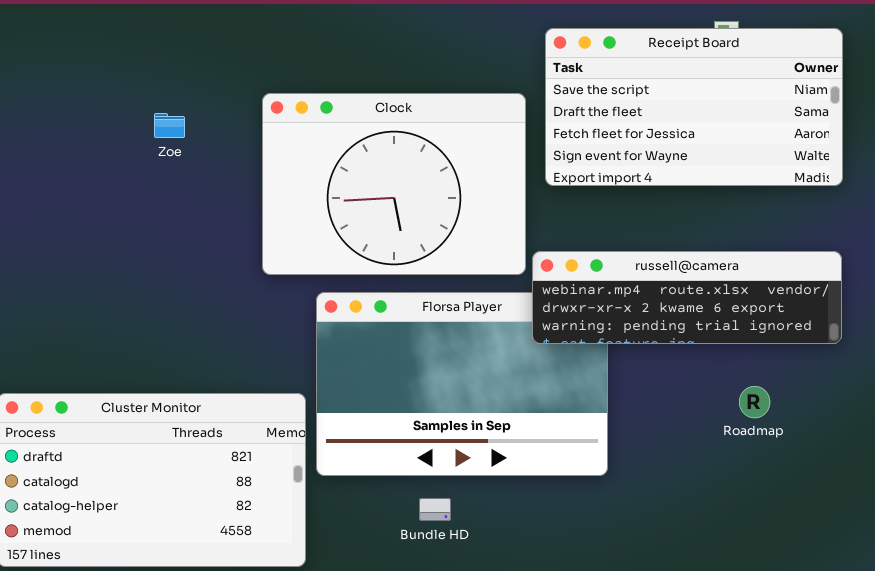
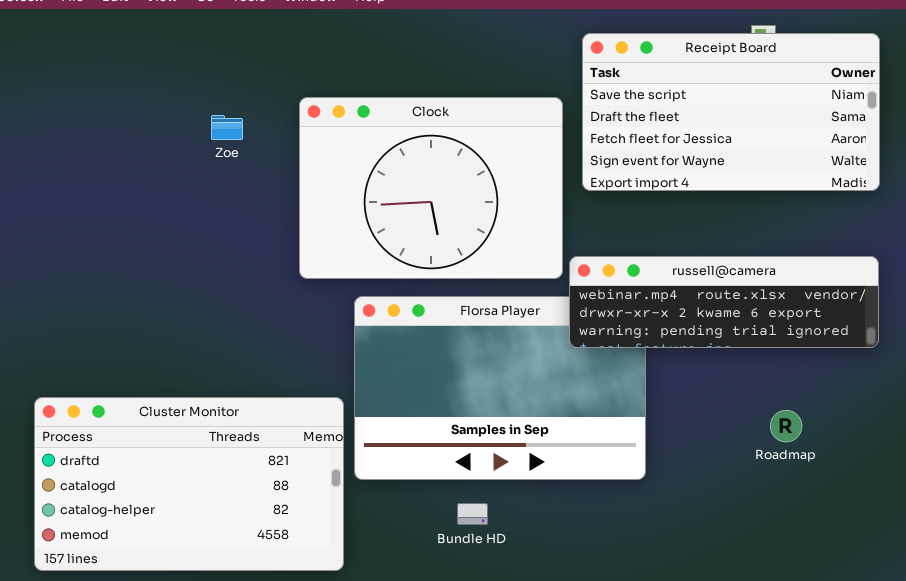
Zoe: [154,113,185,138] -> [211,115,243,140], moved
Roadmap: [739,386,770,418] -> [770,410,802,442], moved

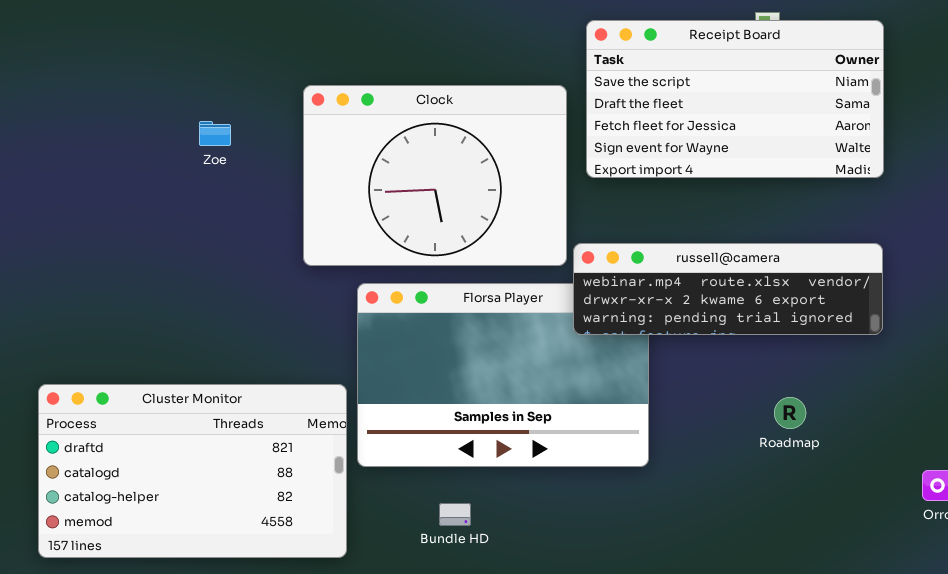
Zoe: [211,115,243,140] -> [199,121,231,146], moved
Bundle HD: [457,503,488,525] -> [439,503,471,526], moved

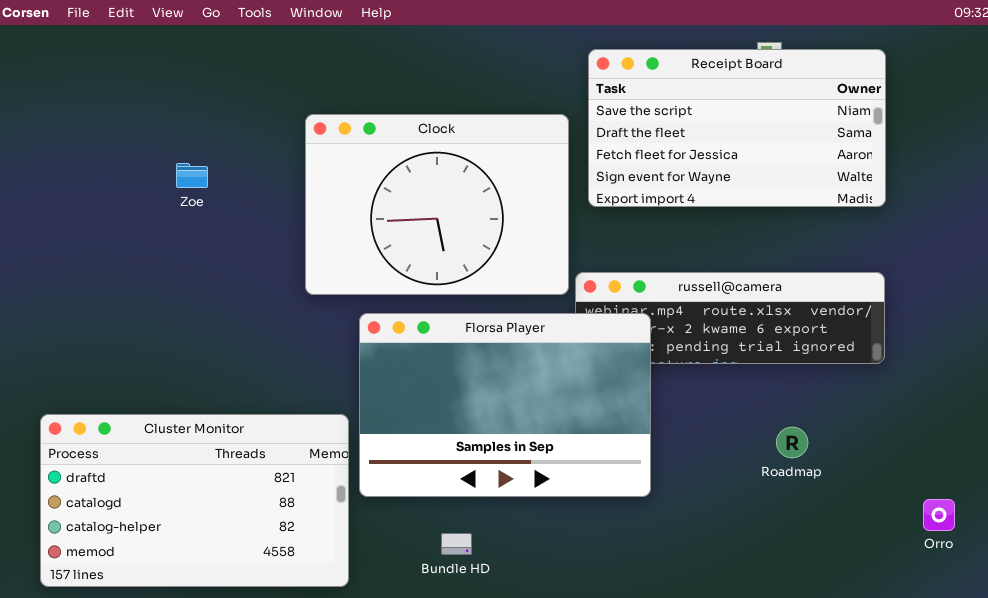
Zoe: [199,121,231,146] -> [176,163,208,188], moved
Florsa Player: [357,283,649,467] -> [359,313,651,497], raised

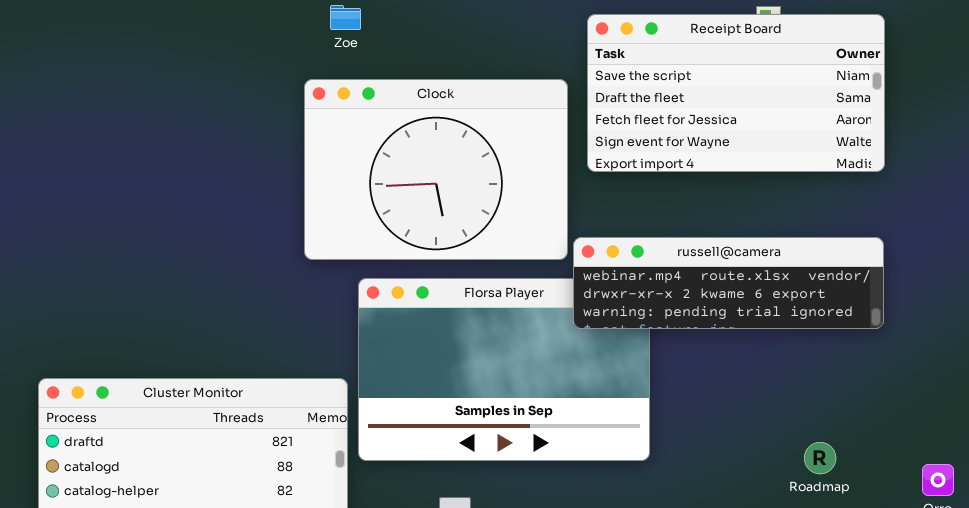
Zoe: [176,163,208,188] -> [330,5,361,30], moved
russell@camera: [575,272,885,364] -> [573,237,884,329], raised
Roadmap: [776,427,808,458] -> [804,442,836,474], moved

